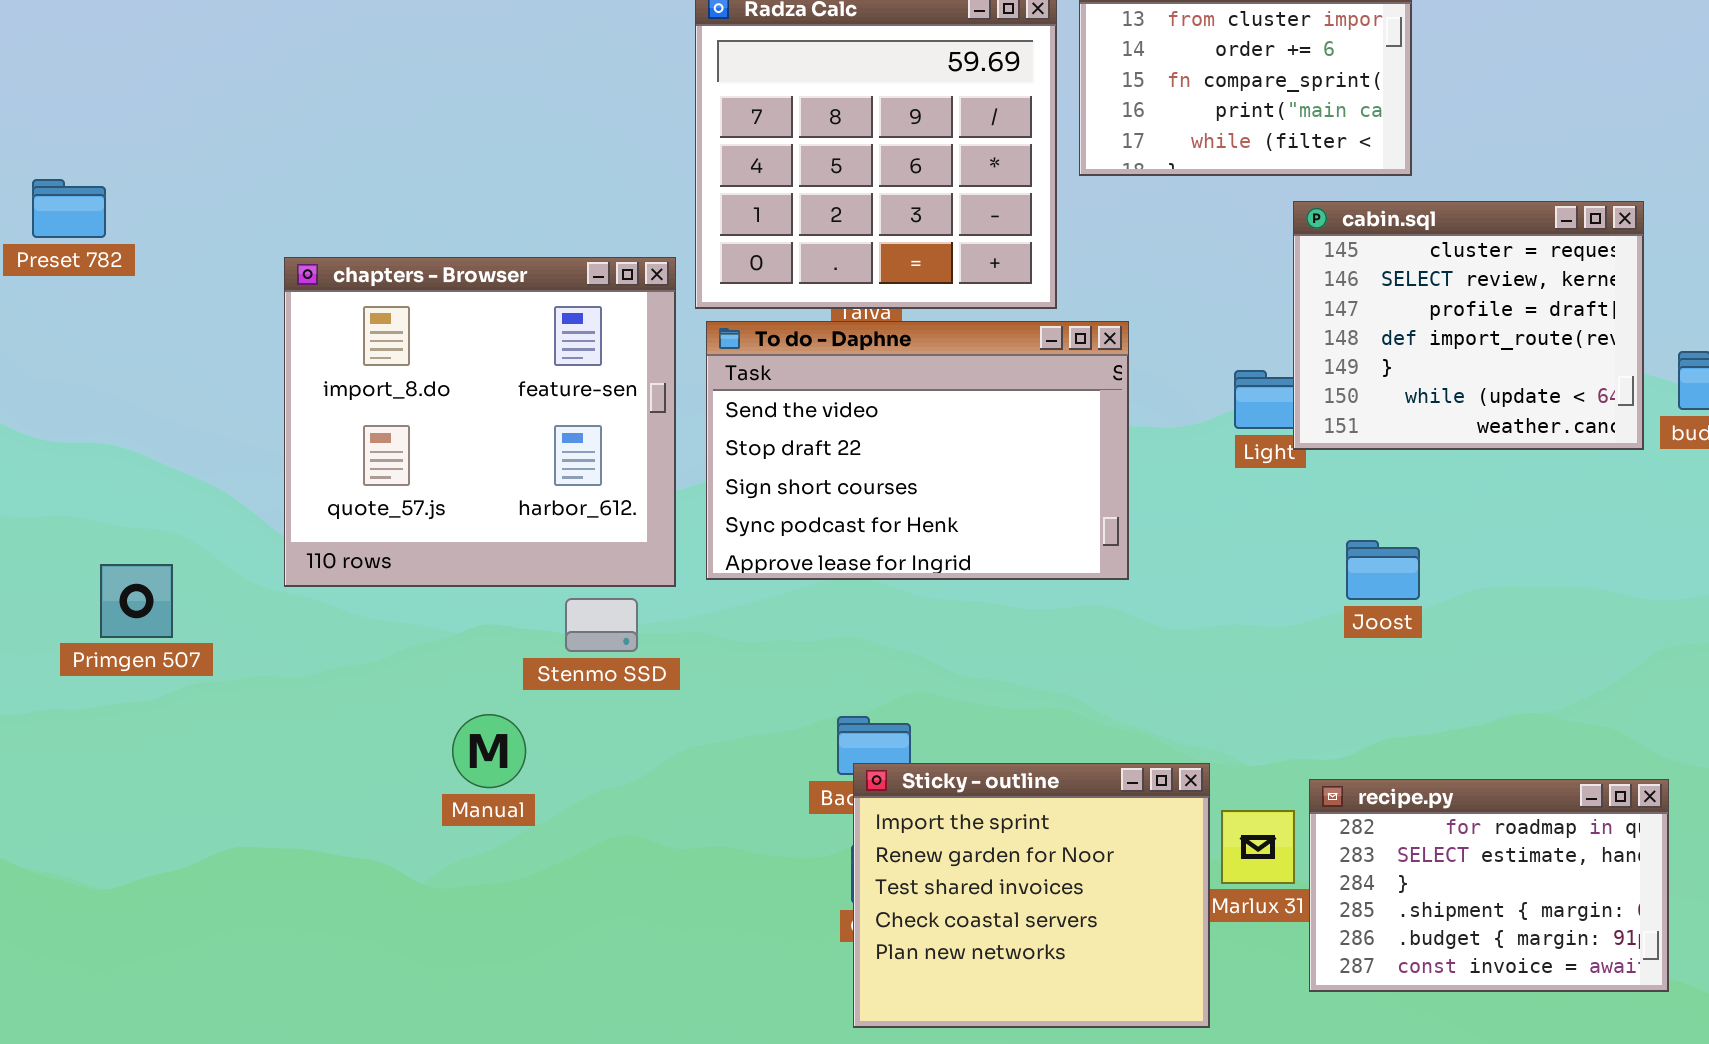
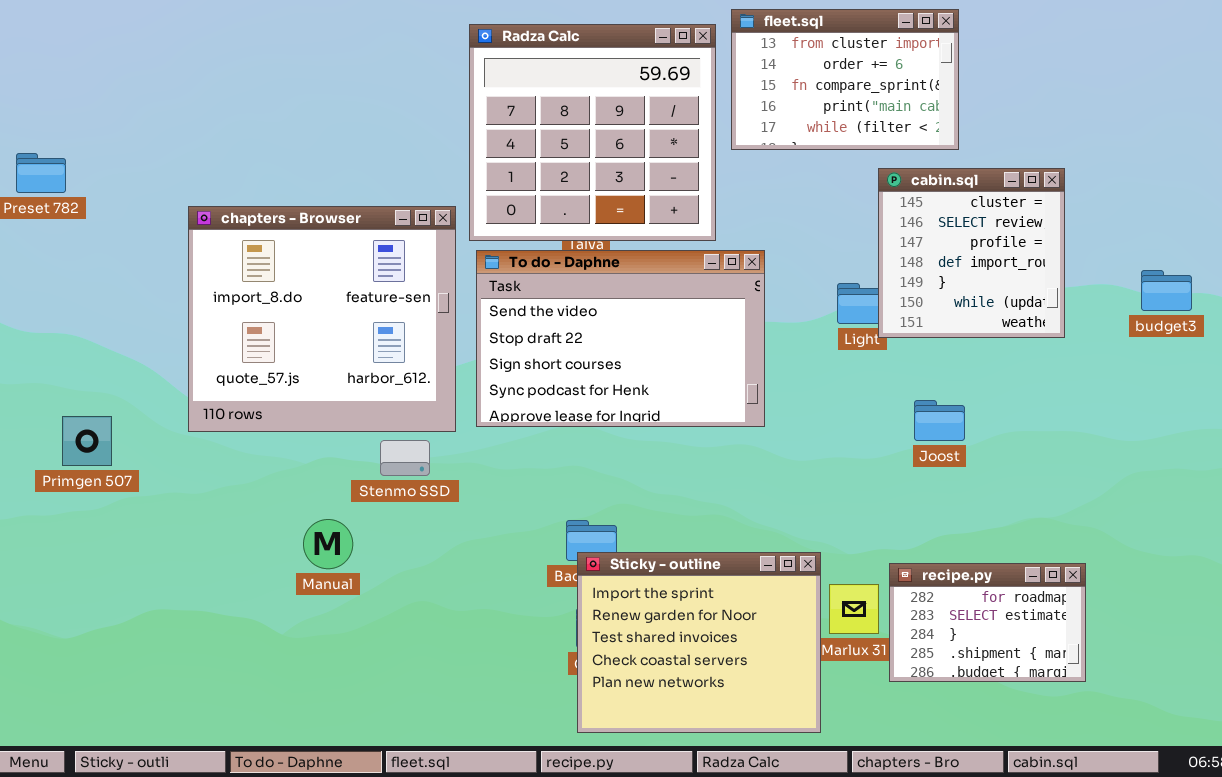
cabin.sql: [1293,201,1644,450] -> [878,168,1065,338], resized
recipe.py: [1309,779,1669,992] -> [889,563,1086,682], resized

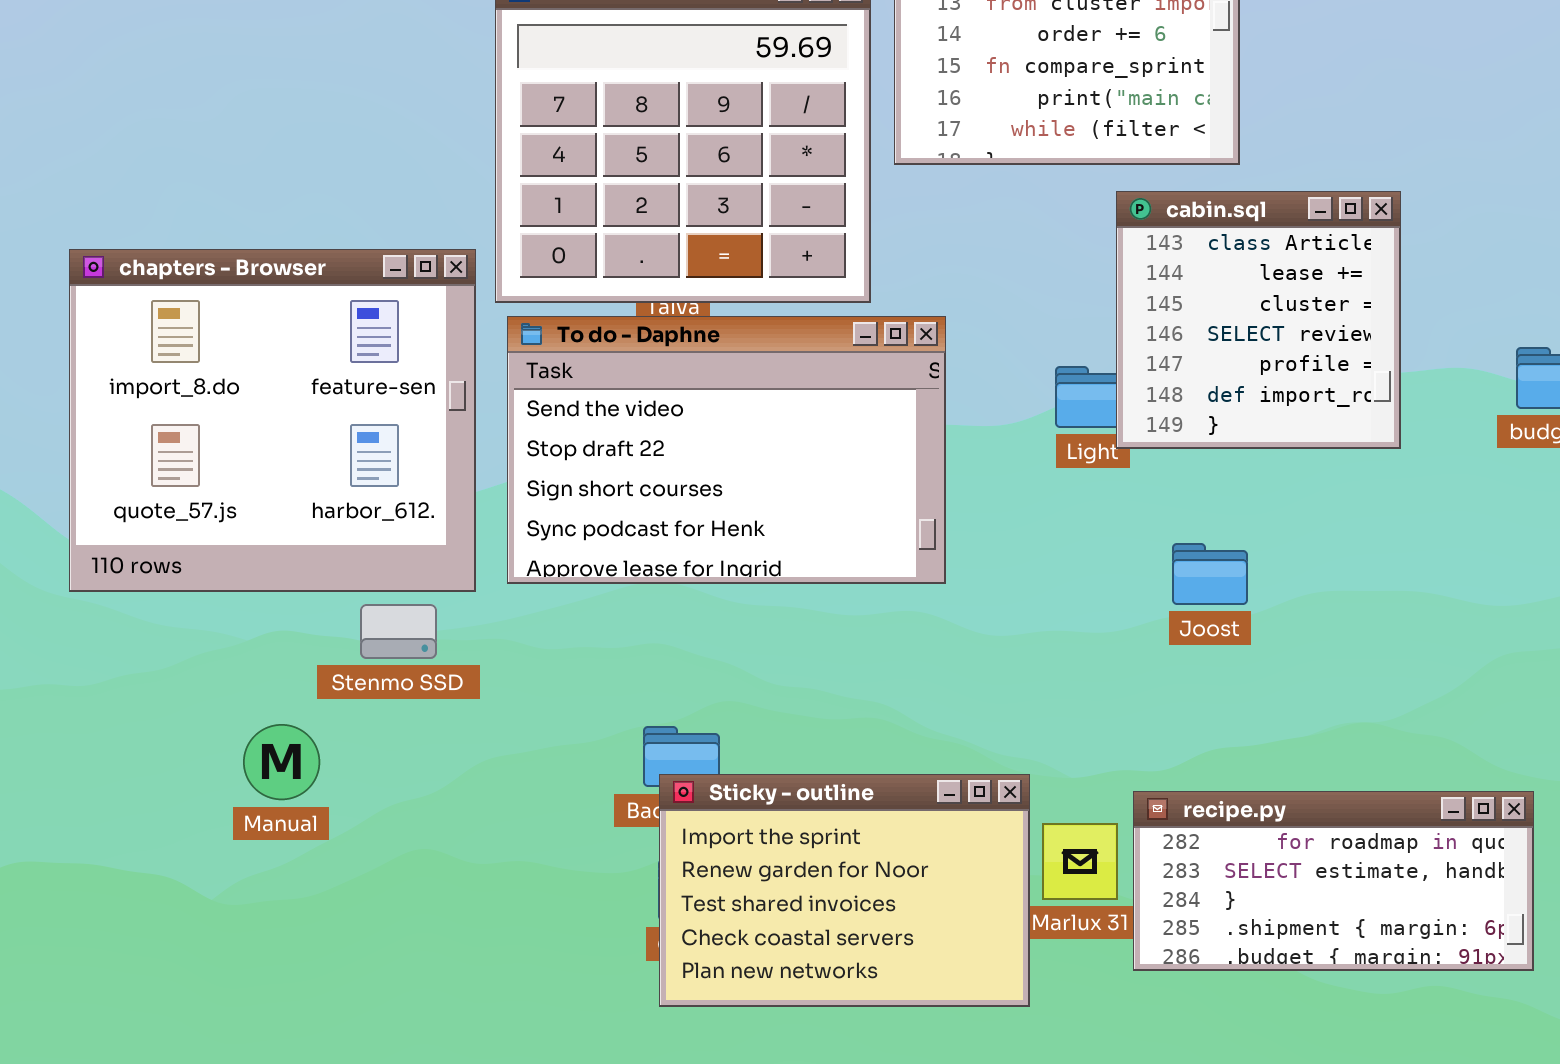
cabin.sql: [878,168,1065,338] -> [1116,191,1401,449], scrolled up 2 rows
Sticky - outline: [577,552,821,733] -> [659,774,1030,1007], resized
recipe.py: [889,563,1086,682] -> [1133,791,1534,971], resized

